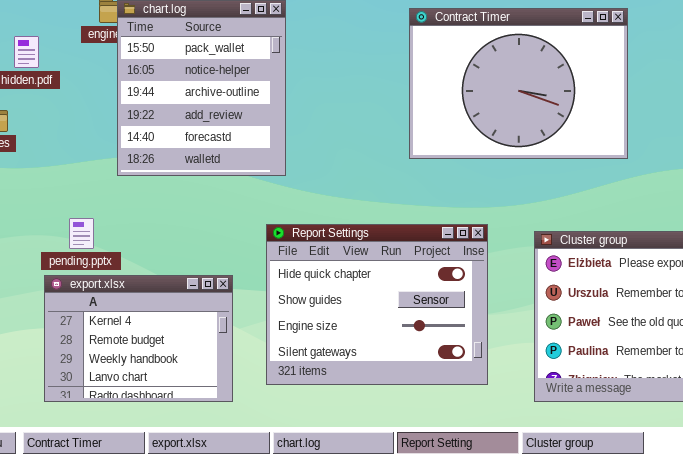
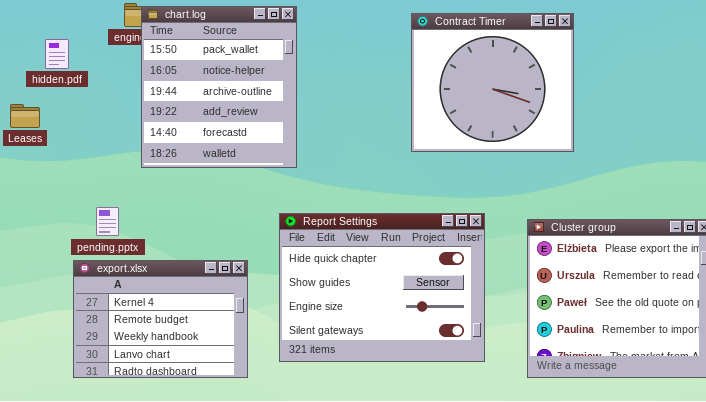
Contract Timer: [409,8,628,159] -> [411,13,574,152], resized

